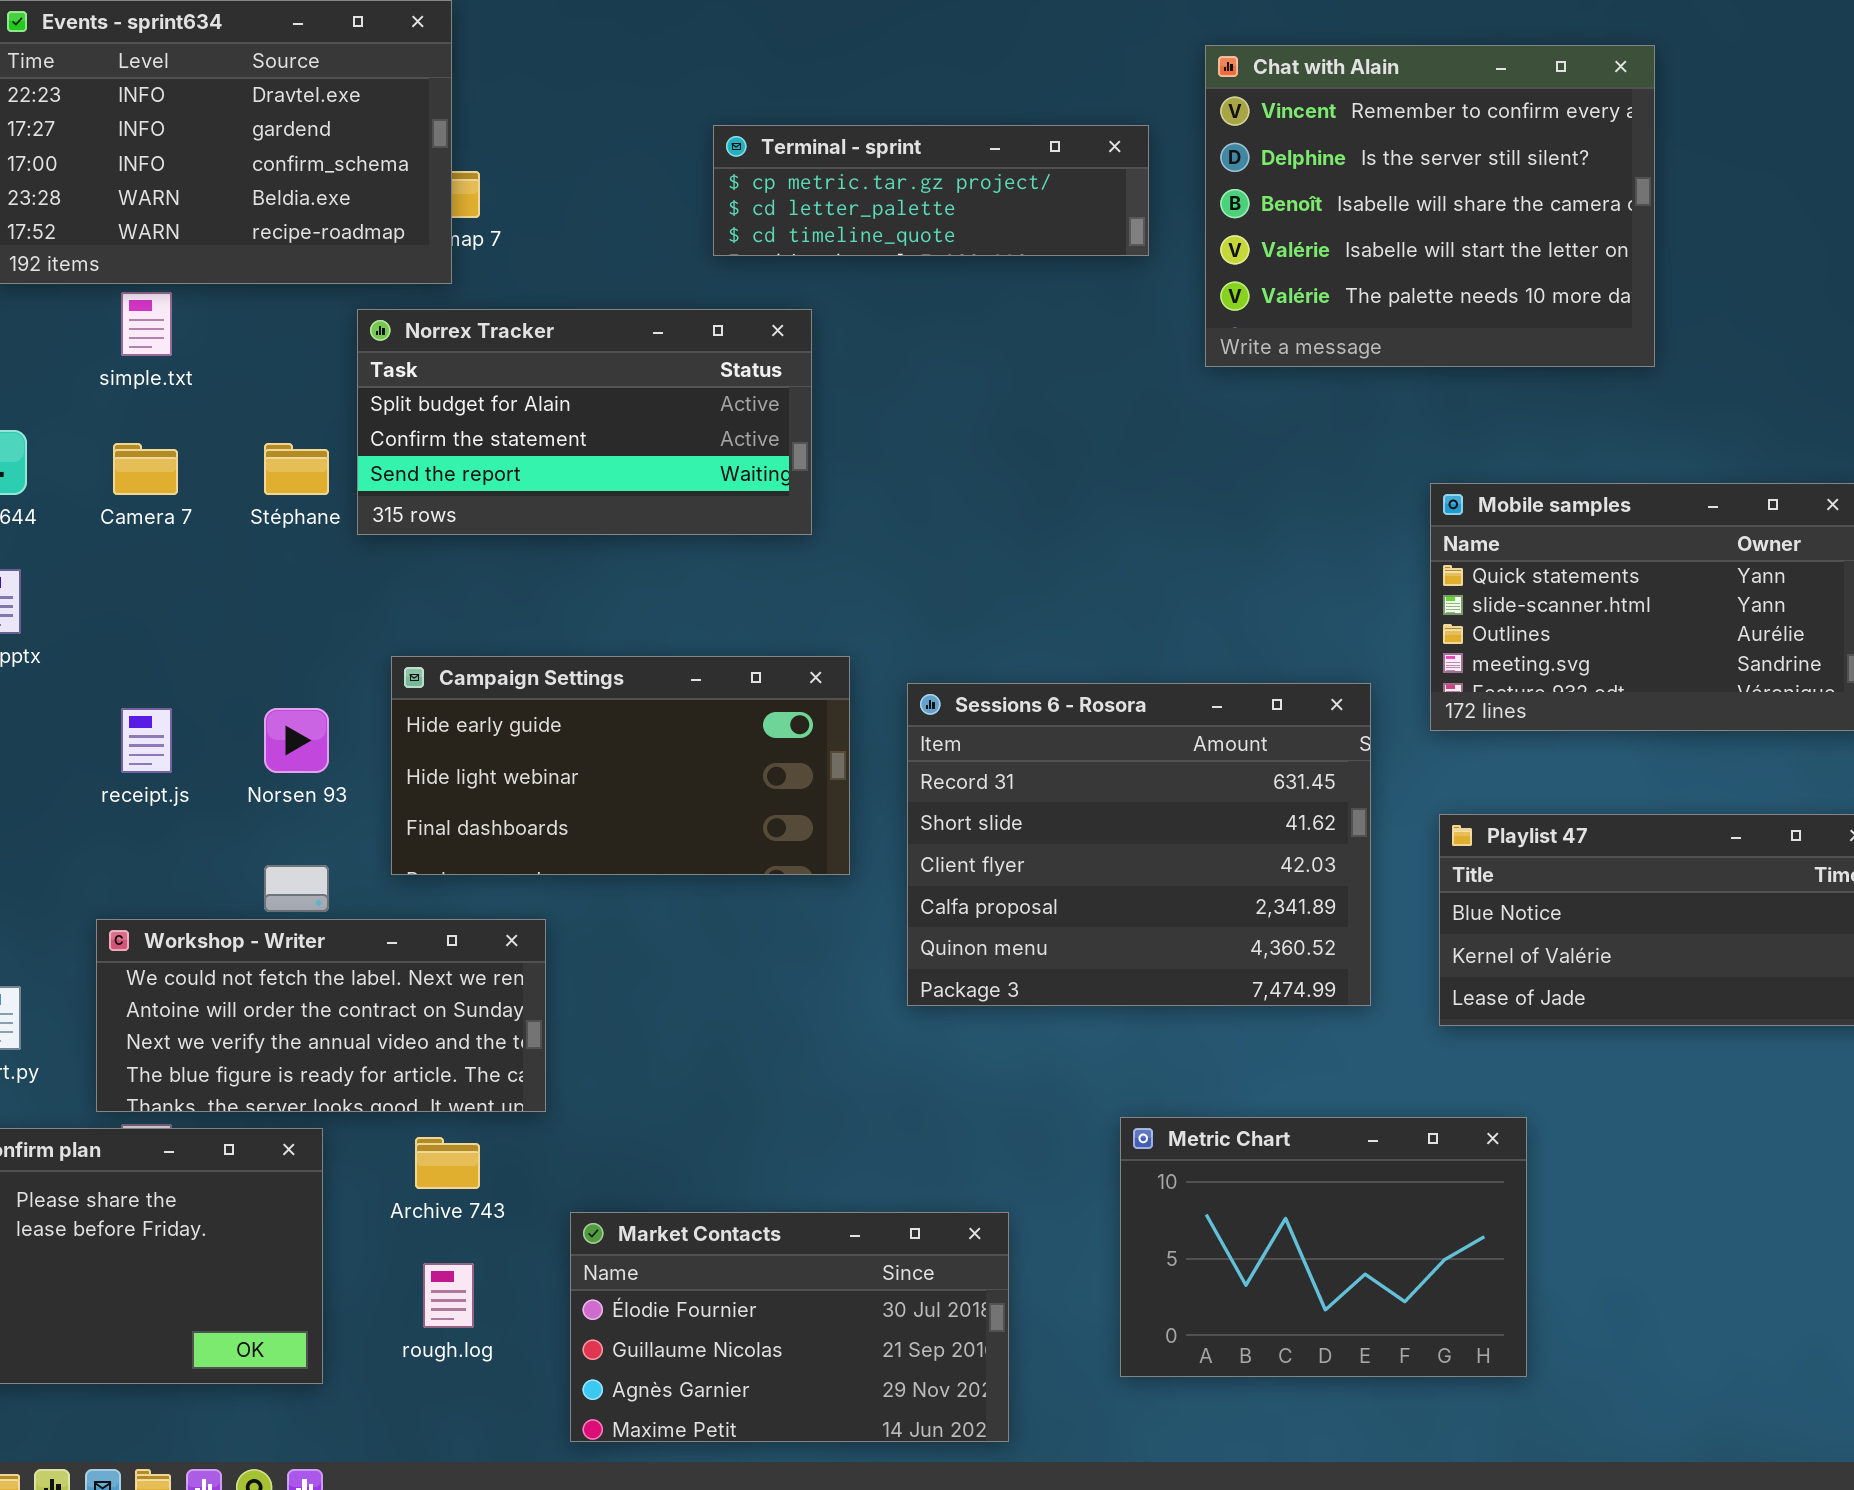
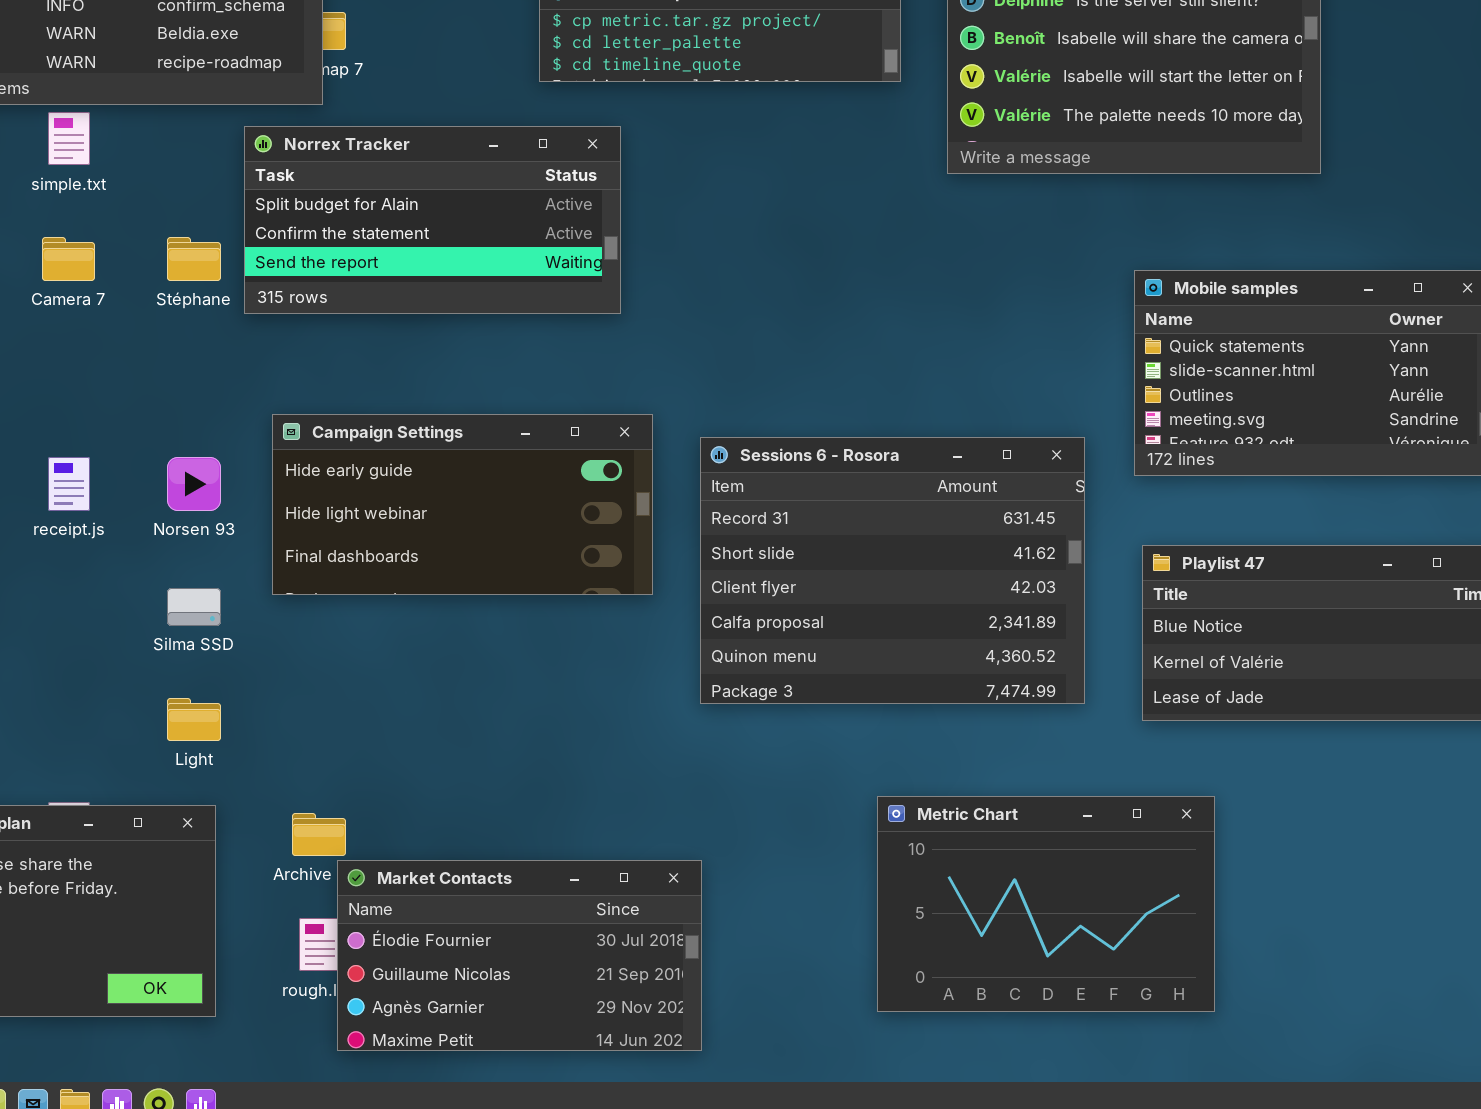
Workshop - Writer: [96,919,546,1112] -> none, closed
Market Contacts: [570,1212,1009,1442] -> [337,860,702,1051], moved

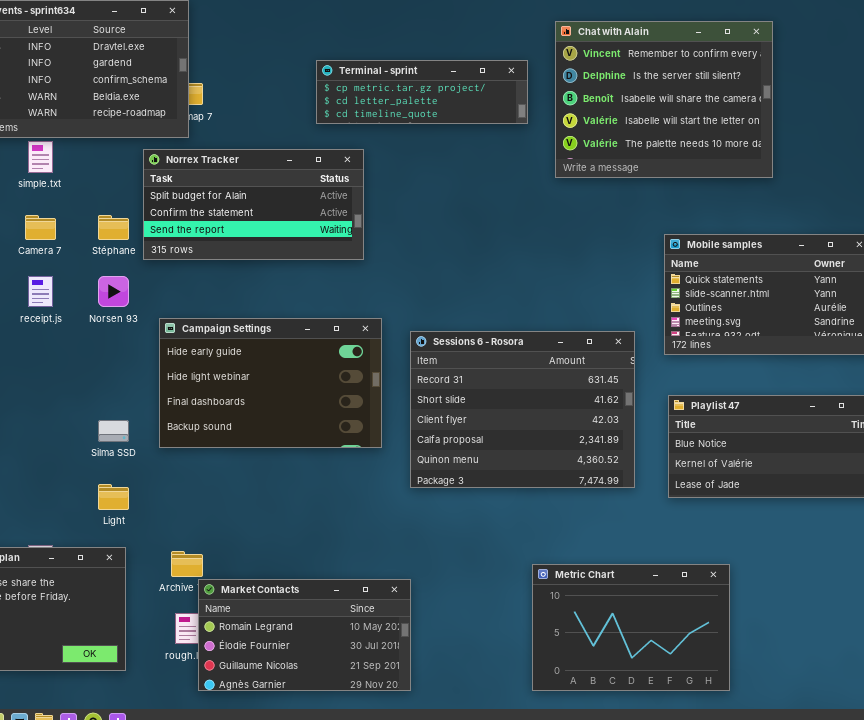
Campaign Settings: [272,414,653,595] -> [159,318,382,448], resized
receipt.js: [48,457,90,511] -> [28,276,53,307], moved
Norsen 93: [167,457,221,511] -> [98,276,129,307], moved
Metric Chart: [877,796,1215,1012] -> [532,564,730,691], moved
Market Contacts: [337,860,702,1051] -> [198,579,411,691], scrolled up 1 row

